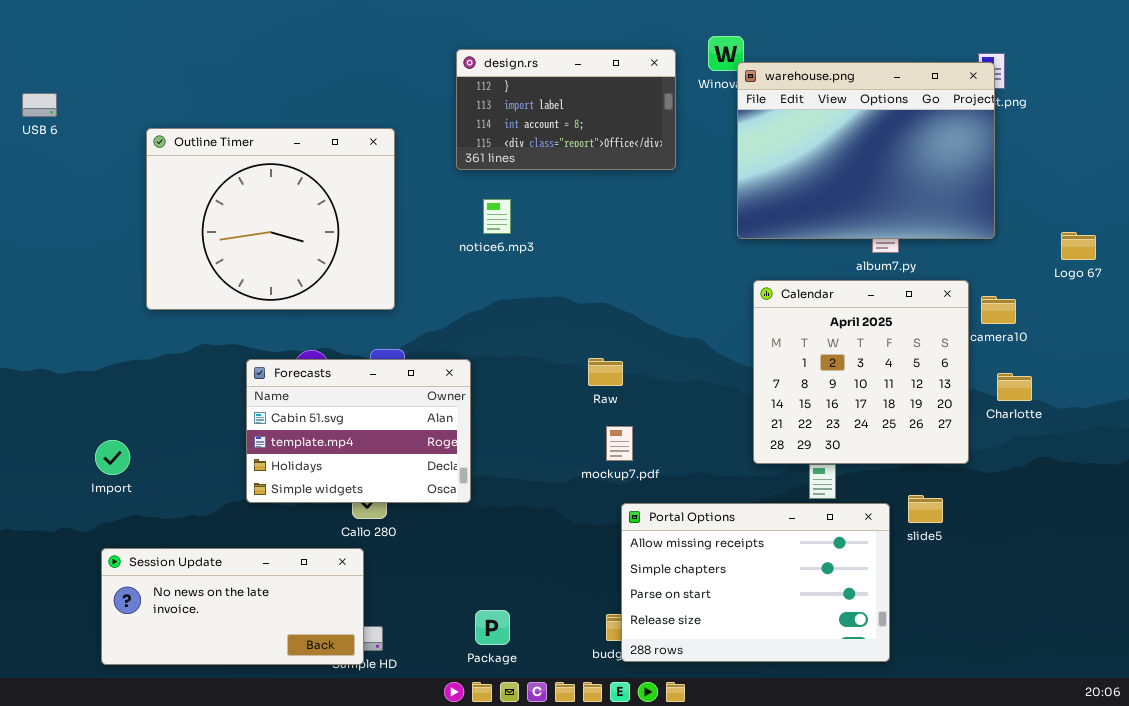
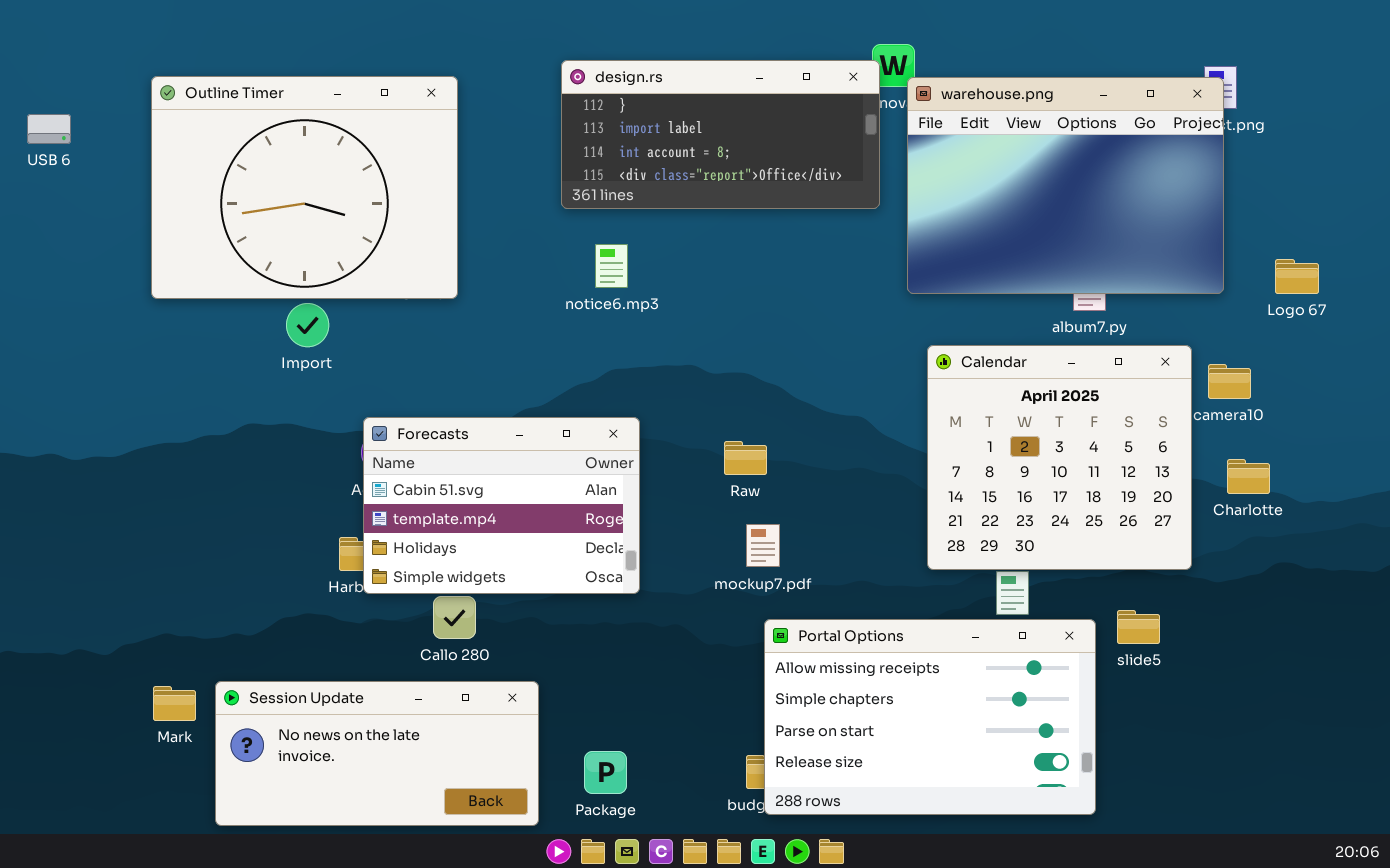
design.rs: [456,49,676,170] -> [561,60,880,209], resized
Outline Timer: [146,128,395,310] -> [151,76,458,299], moved
Logo 67: [1061,232,1096,260] -> [1275,259,1319,294], moved
Forecasts: [246,359,471,503] -> [363,417,640,594], moved
Import: [95,440,130,475] -> [286,303,329,347], moved
Session Update: [101,548,364,665] -> [215,681,539,826], moved

